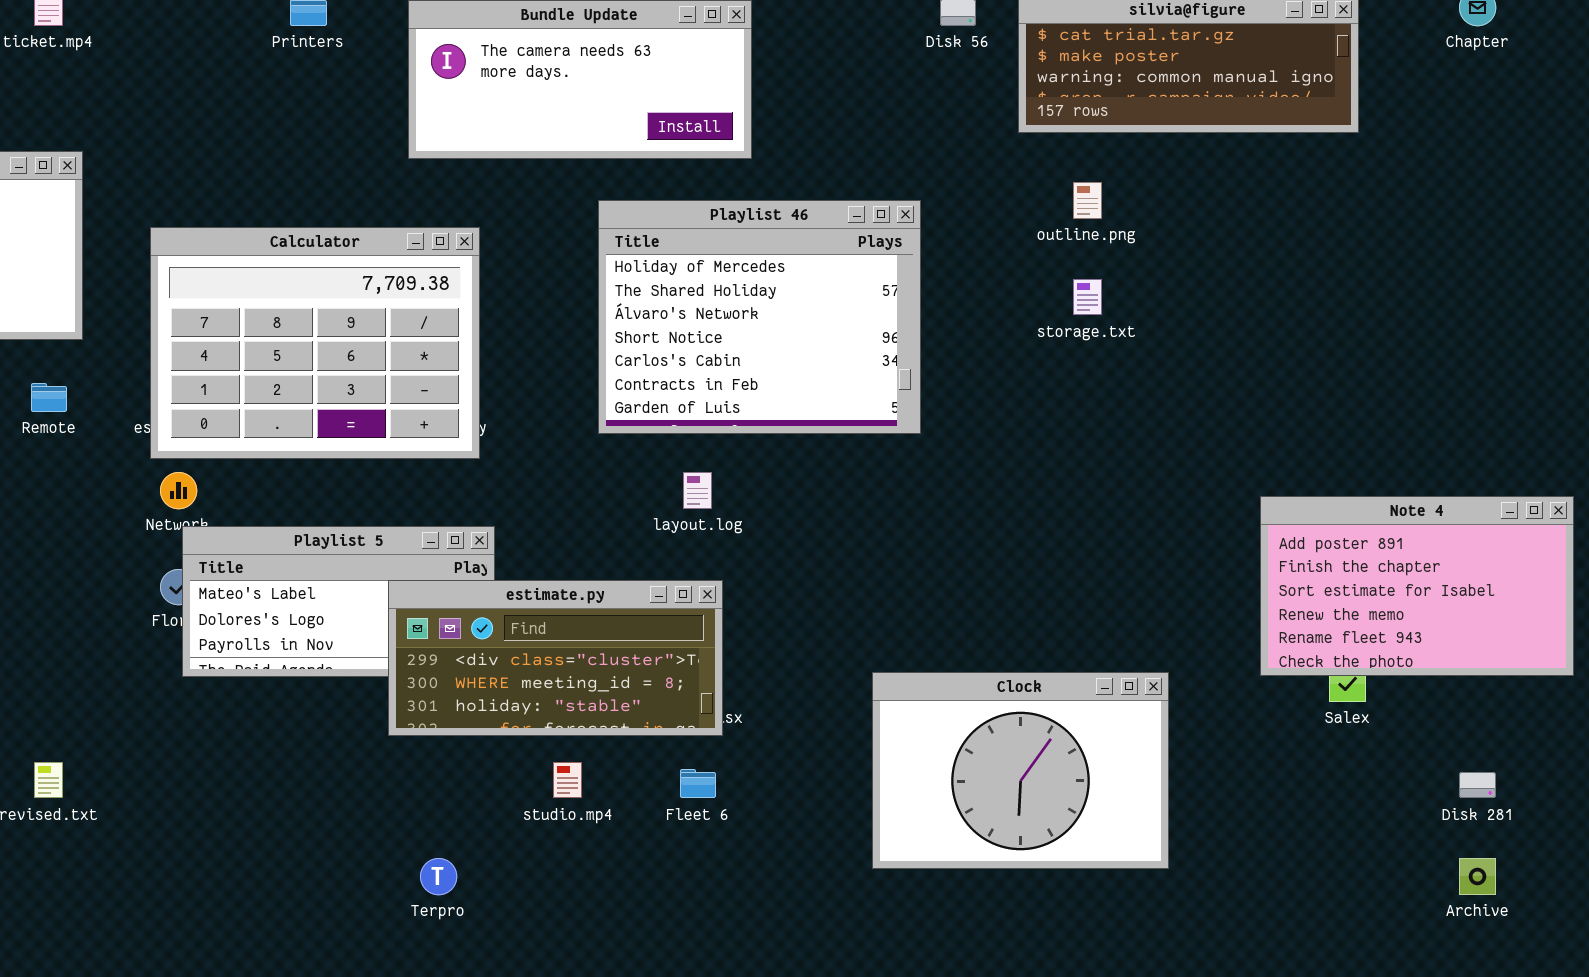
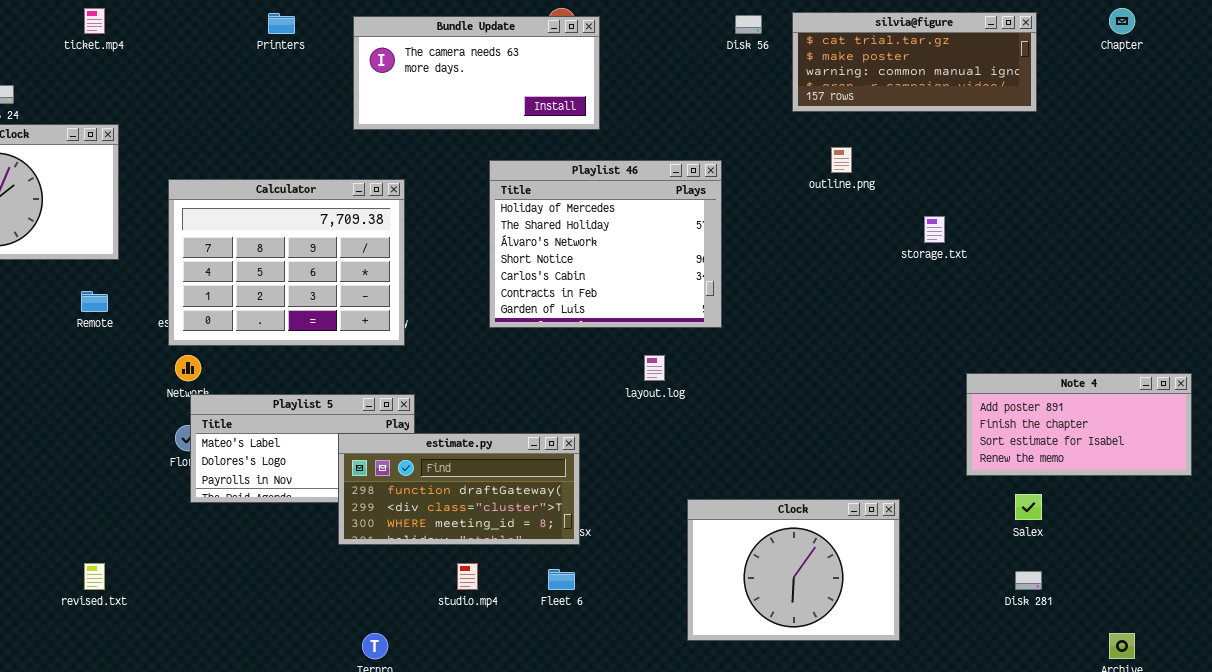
storage.txt: [1073,279,1102,315] -> [924,216,945,243], moved
layout.log: [683,472,712,509] -> [644,355,665,381], moved
Note 4: [1260,496,1574,676] -> [966,373,1192,476], resized
estimate.py: [388,580,723,736] -> [338,433,580,545], scrolled up 1 row
Disk 281: [1459,772,1496,798] -> [1015,571,1042,590], moved

